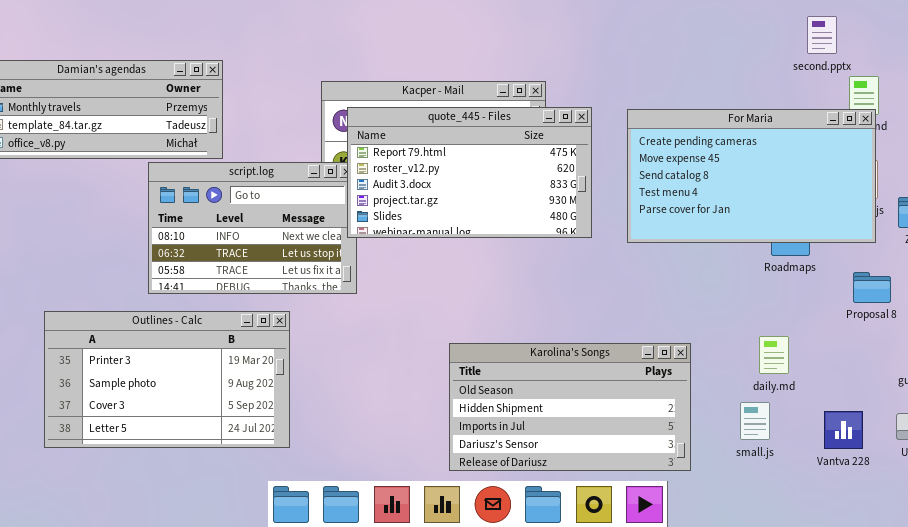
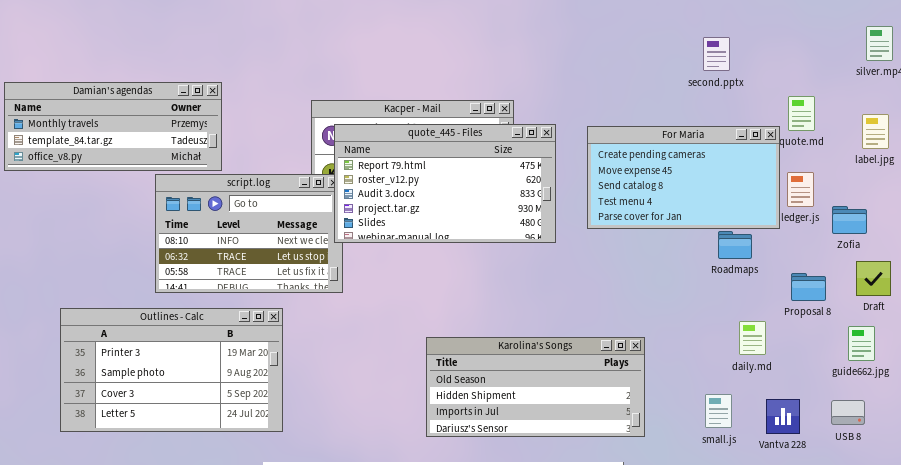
second.pptx: [807,16,837,54] -> [703,37,730,71], moved
For Maria: [627,109,876,243] -> [587,126,780,229], resized
daily.md: [759,336,789,374] -> [739,321,766,355], moved
Karolina's Songs: [449,343,691,471] -> [426,337,645,437], resized
small.js: [740,402,770,440] -> [705,394,732,428], moved

